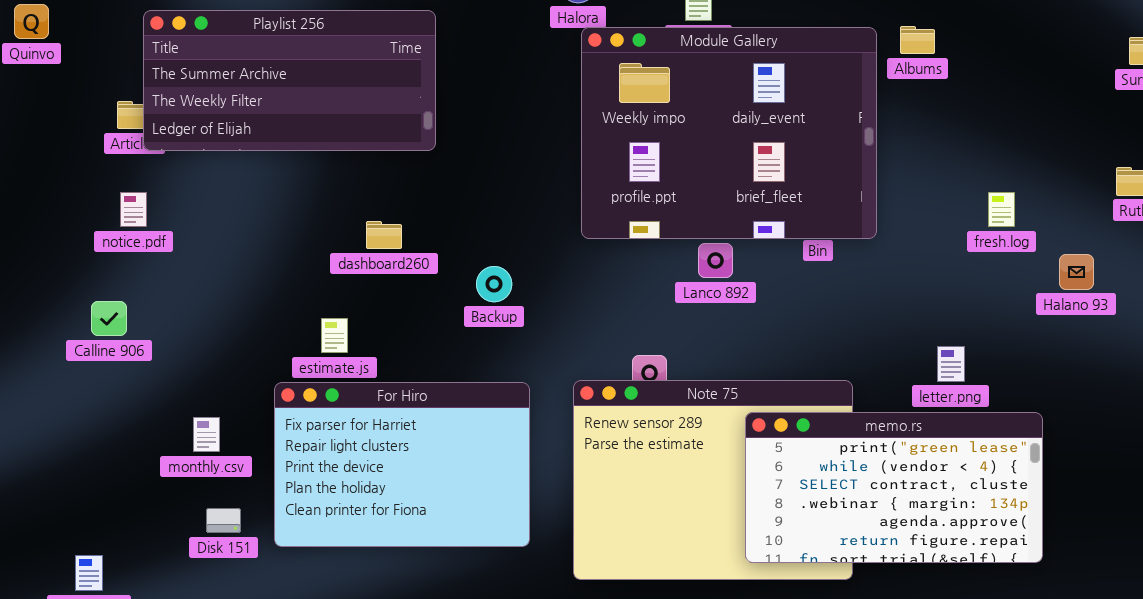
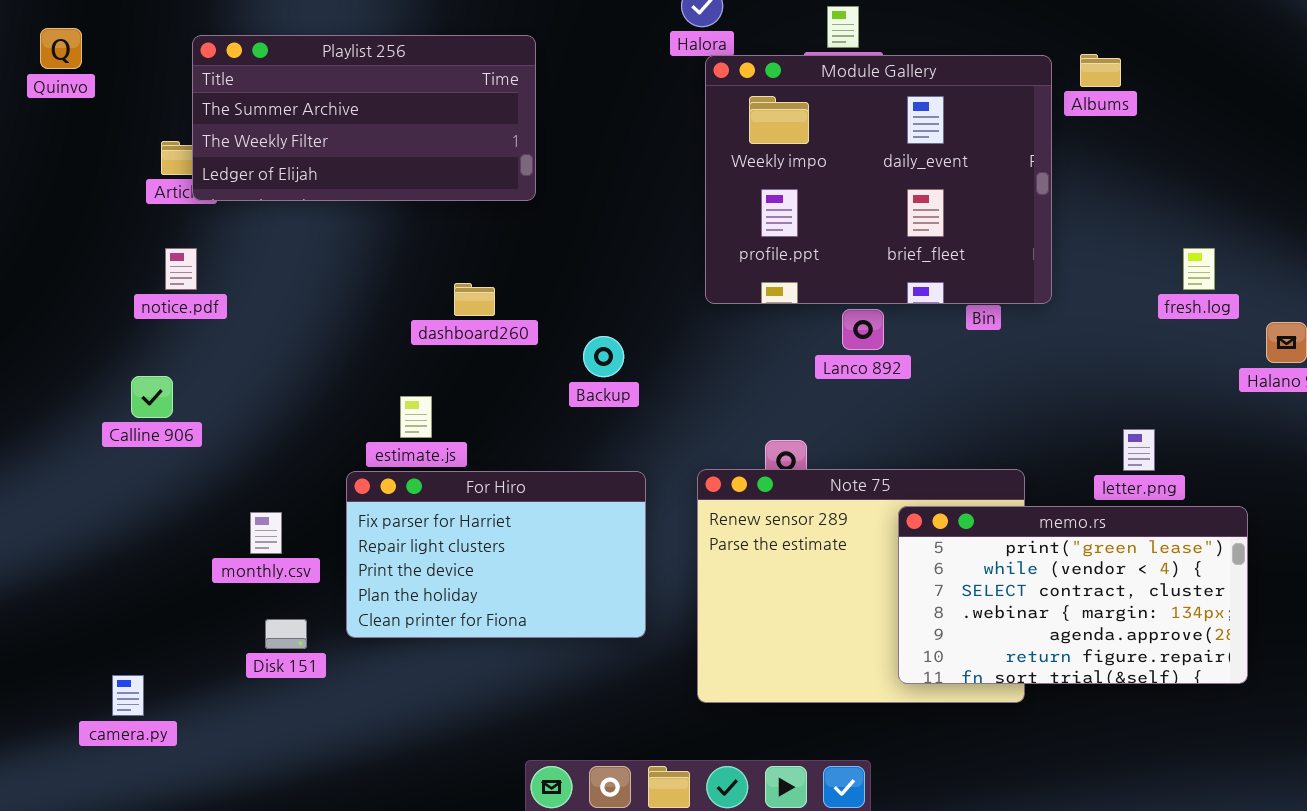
For Hiro: [274,382,530,547] -> [346,471,646,638], resized

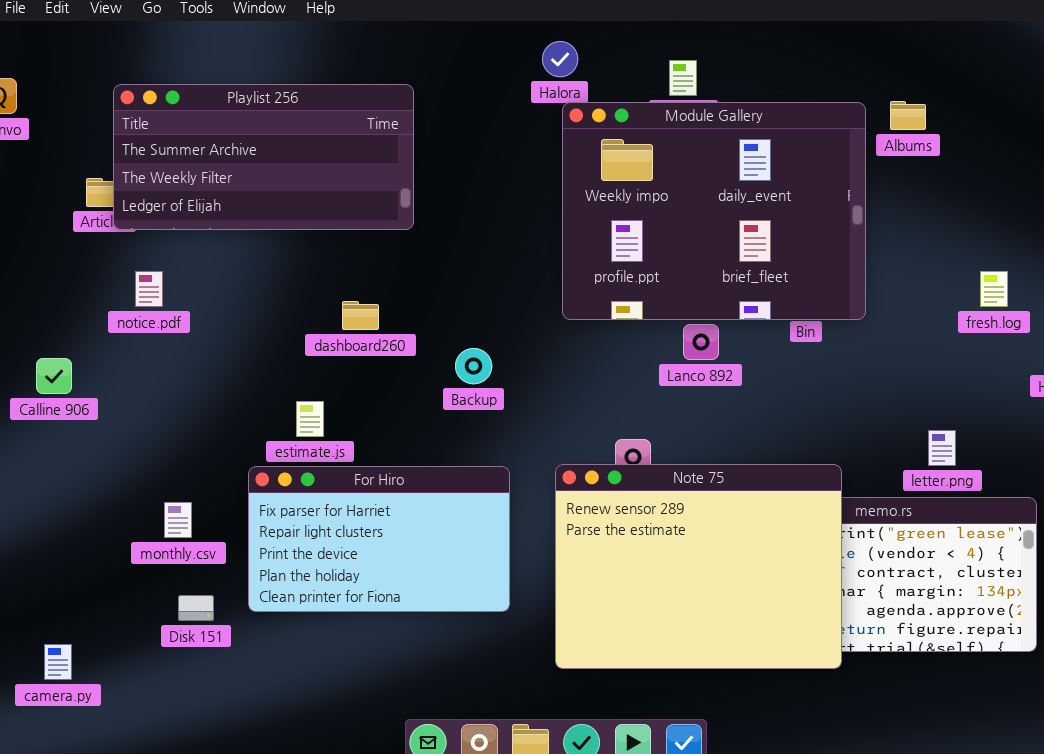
notice.pdf: [165,248,197,290] -> [135,271,163,307], moved
Calline 906: [131,376,173,418] -> [36,358,72,394], moved
Note 75: [697,469,1025,703] -> [555,464,842,669], raised

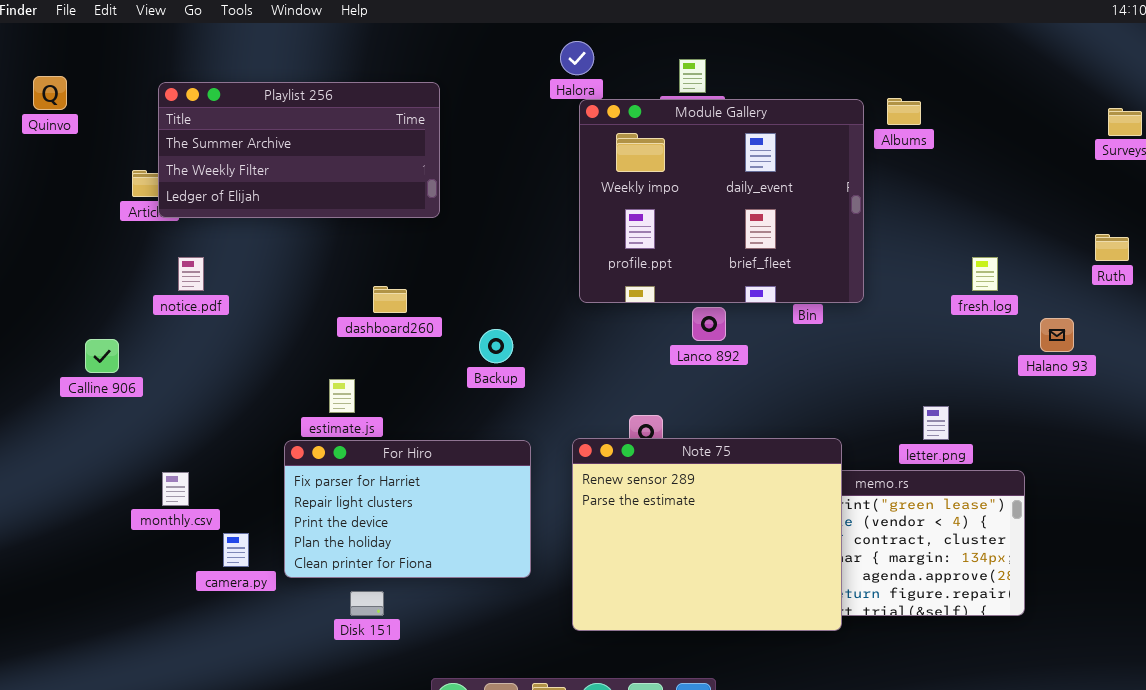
monthly.csv: [164,502,192,538] -> [162,472,189,506], moved
Disk 151: [178,595,214,621] -> [350,591,384,616], moved
camera.py: [44,644,72,680] -> [223,533,249,567], moved

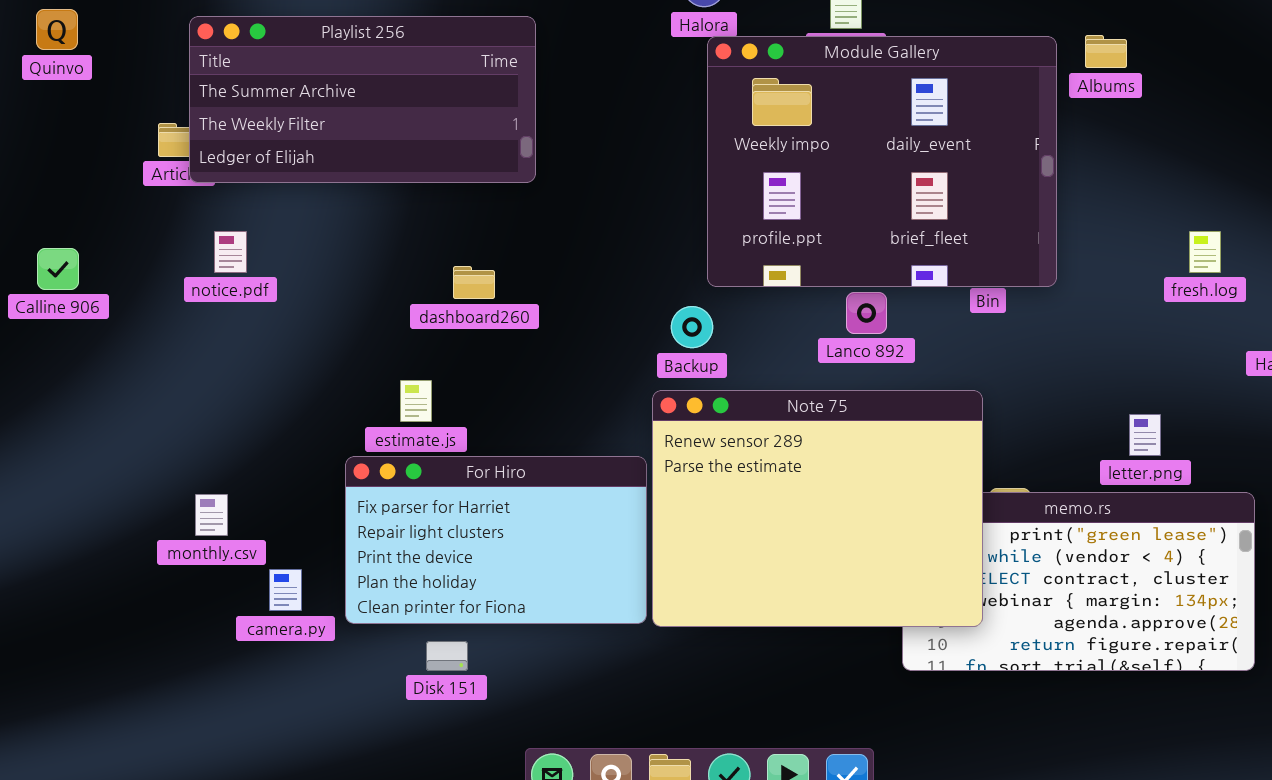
Backup: [479,329,513,363] -> [671,306,713,348], moved
Calline 906: [85,339,119,373] -> [37,248,79,290], moved
Note 75: [572,438,842,631] -> [652,390,983,627], moved

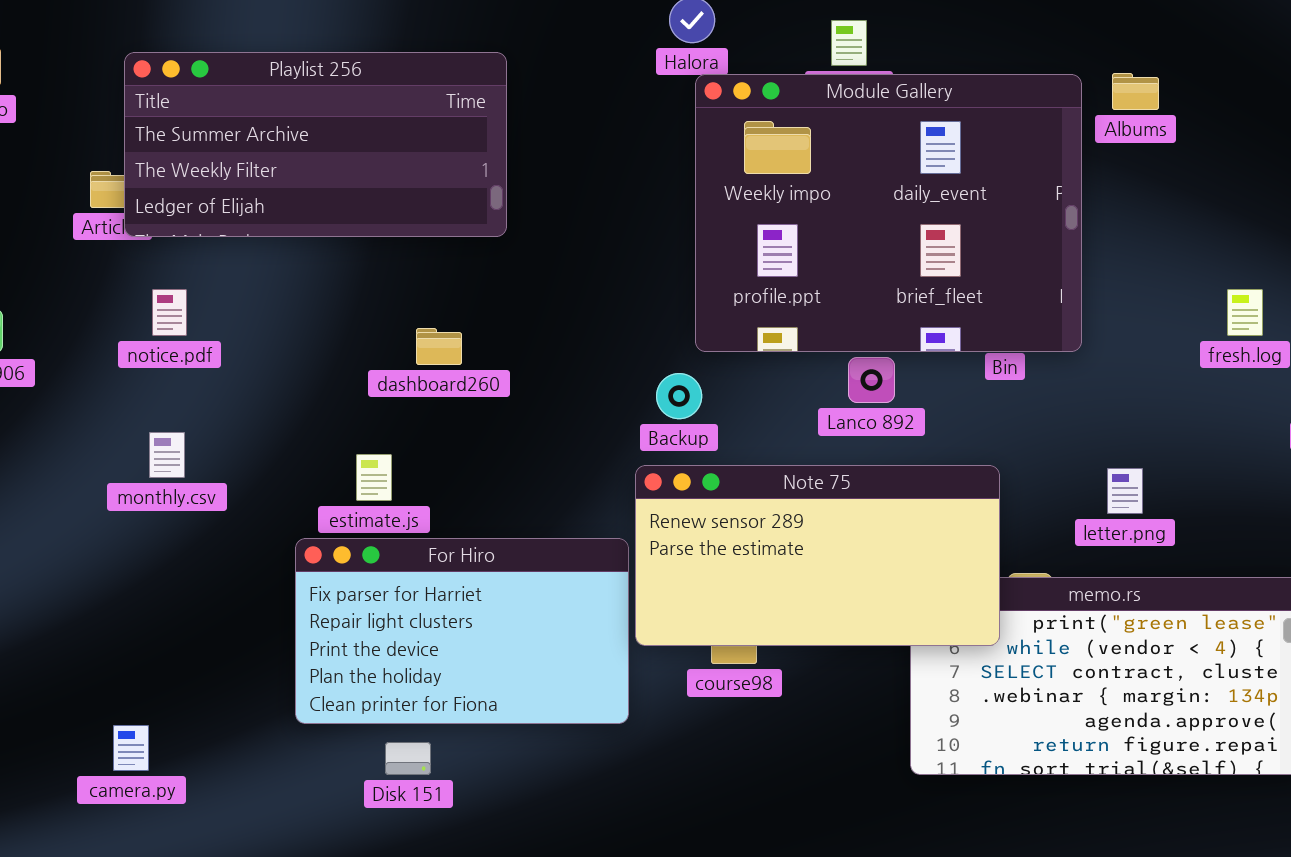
Note 75: [652,390,983,627] -> [635,465,1000,646], resized
letter.png: [1129,414,1161,456] -> [1107,468,1143,514], moved
monthly.csv: [195,494,228,536] -> [149,432,185,478], moved
camera.py: [269,569,302,611] -> [113,725,149,771], moved

